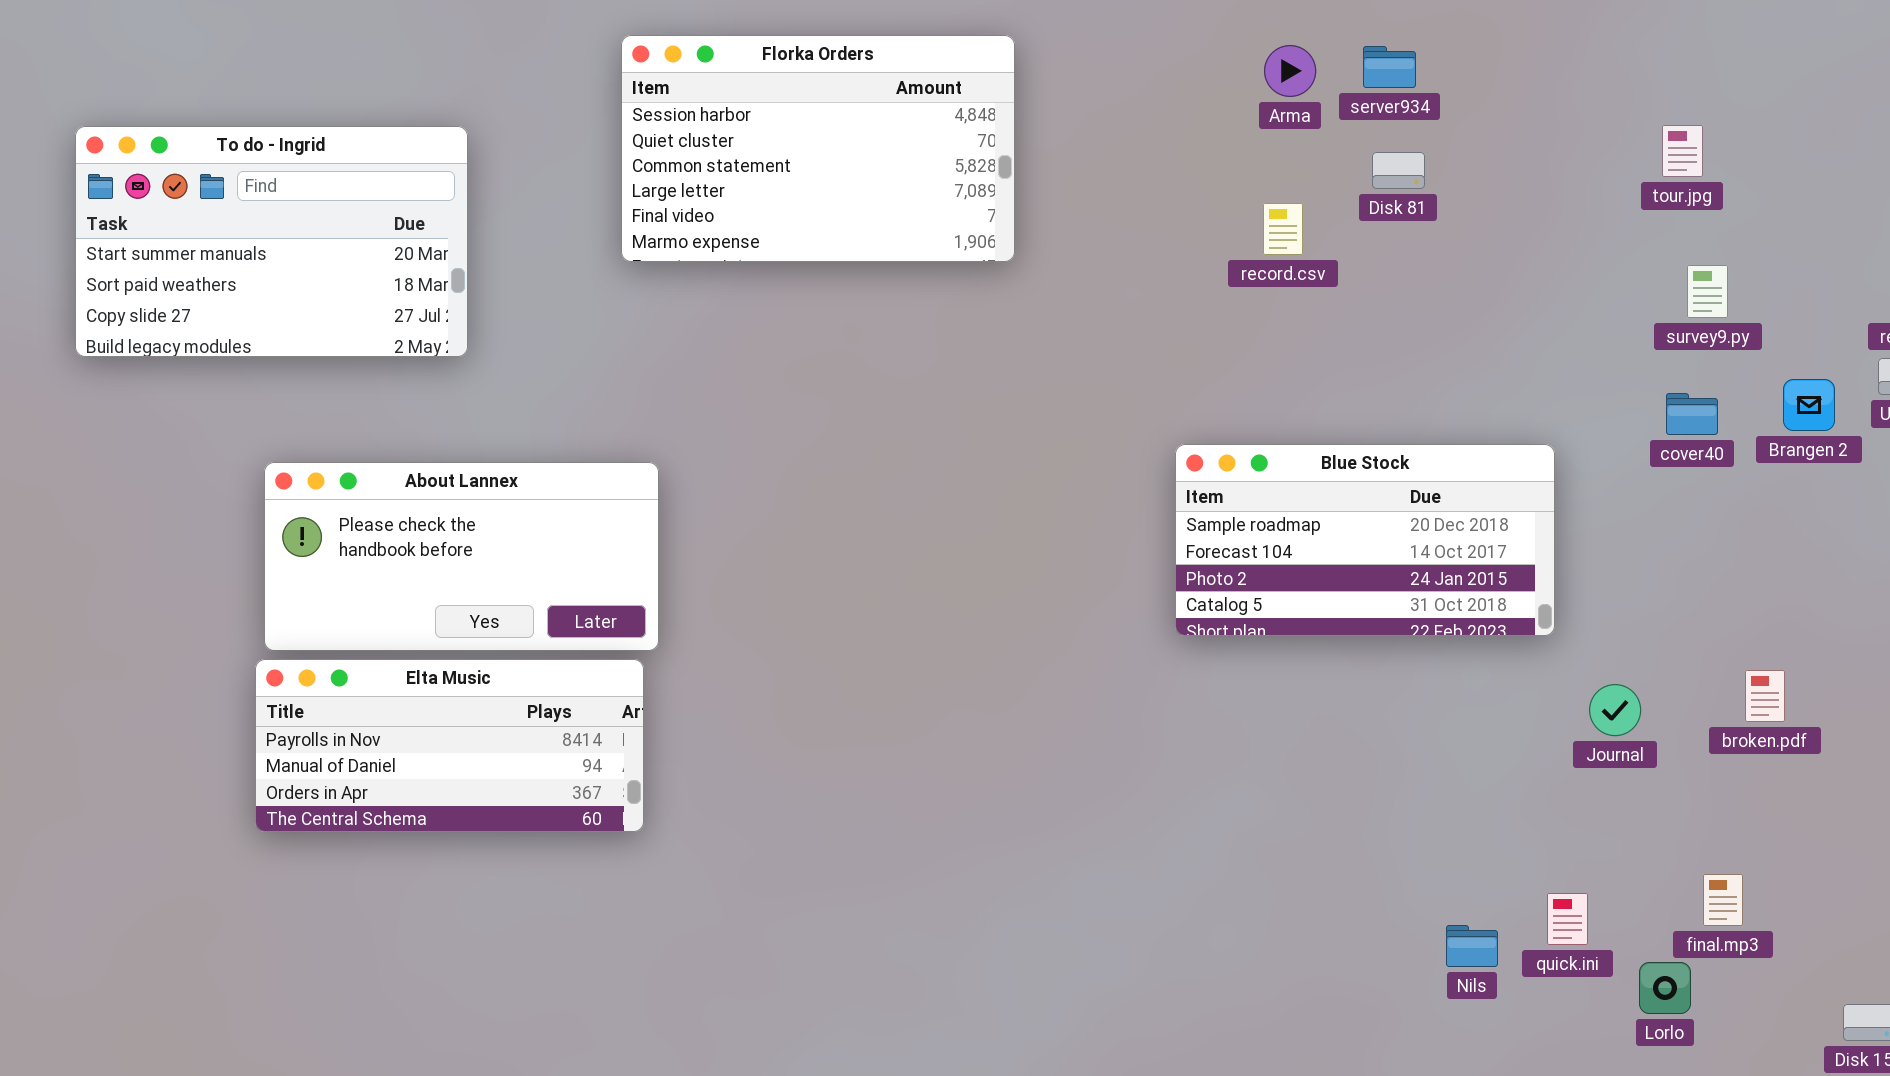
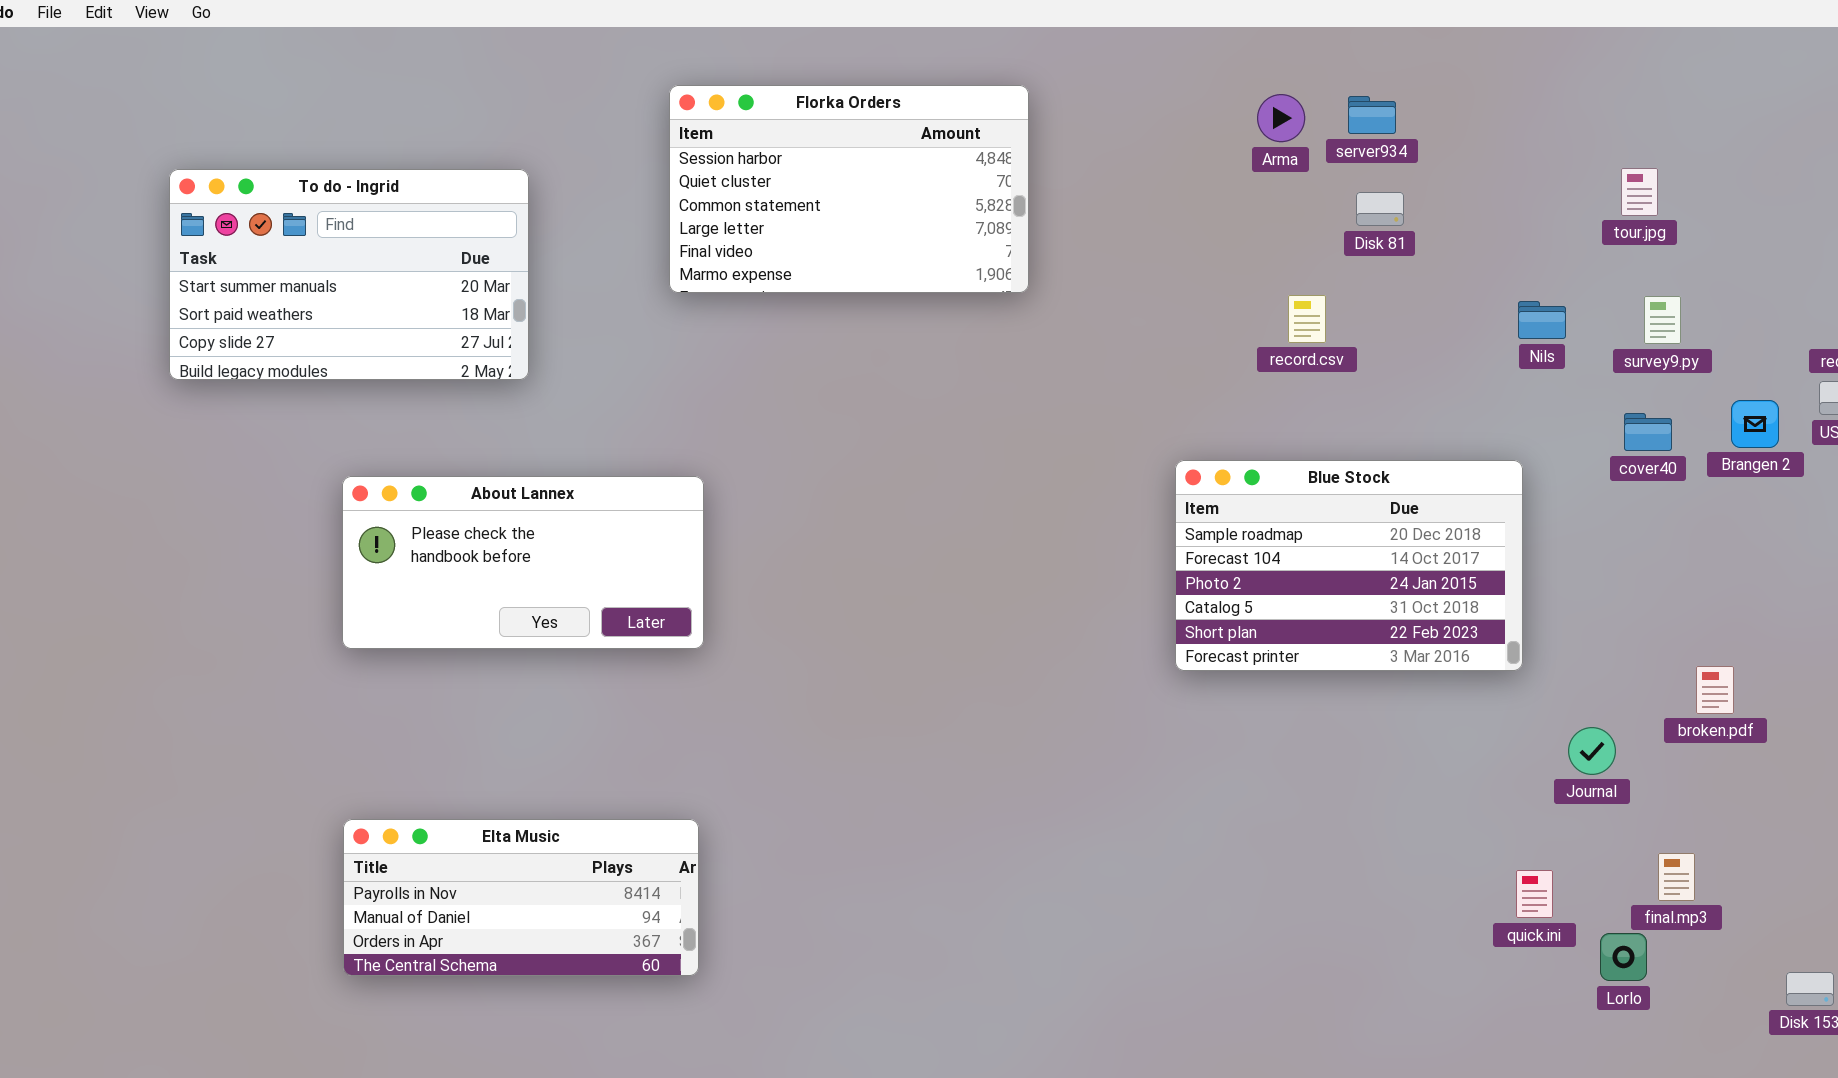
record.csv: [1263,203,1303,255] -> [1288,295,1326,343], moved
Blue Stock: [1175,444,1555,636] -> [1175,460,1523,671], resized
Elta Music: [255,659,644,832] -> [343,819,699,976], moved
Journal: [1589,684,1641,736] -> [1568,727,1616,775], moved
Nils: [1446,925,1498,967] -> [1518,301,1566,339], moved

